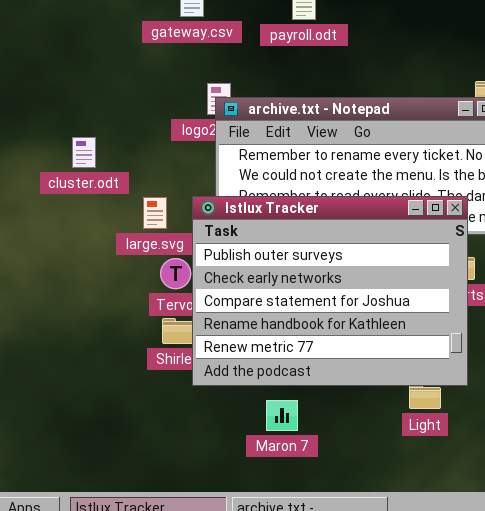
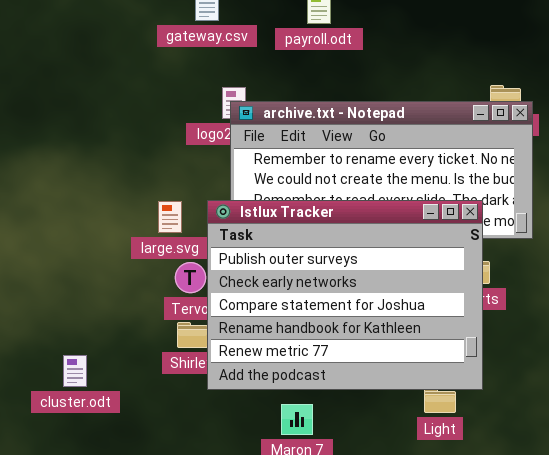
cluster.odt: [72,137,96,168] -> [63,355,87,387], moved

